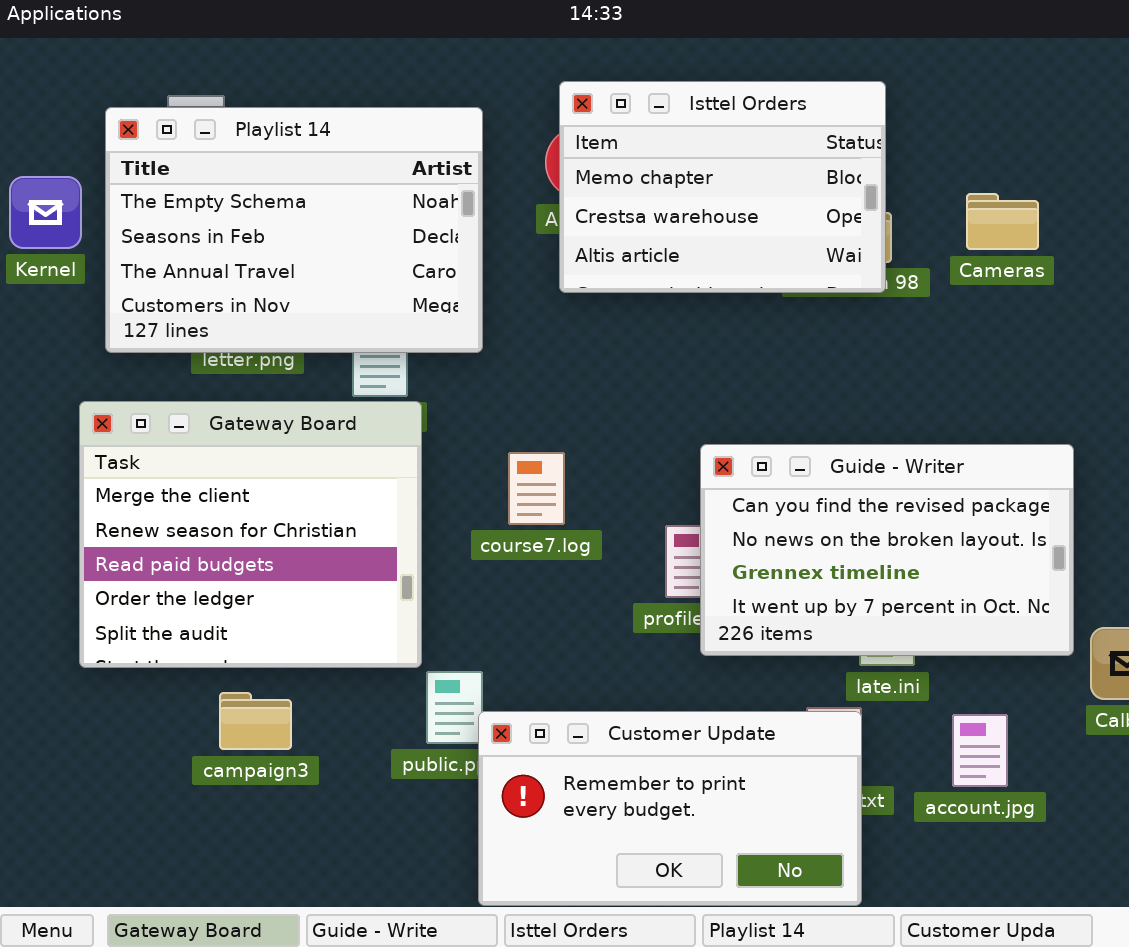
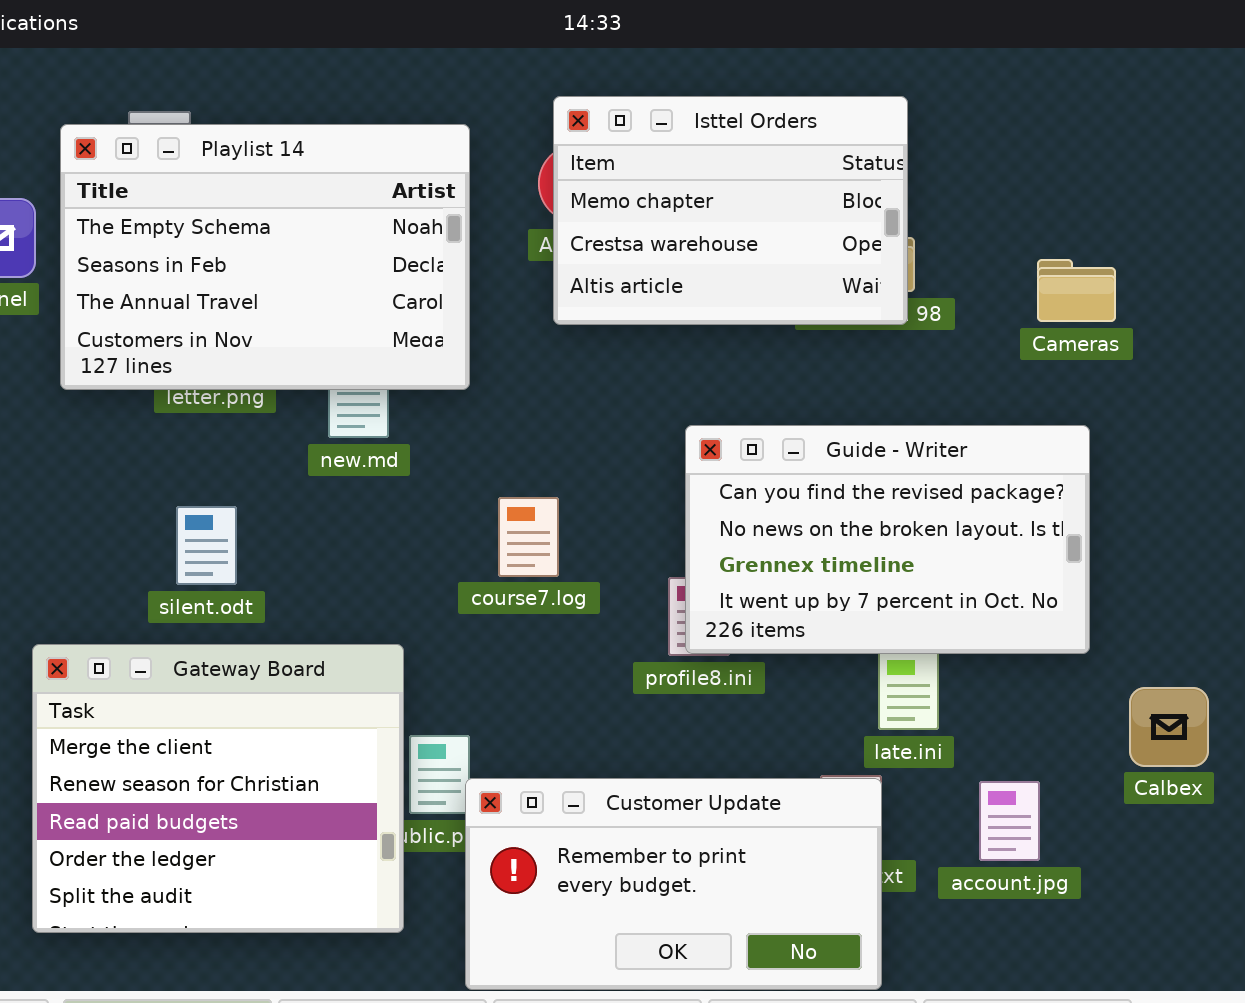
Cameras: [966,193,1039,250] -> [1037,259,1116,322], moved
Gateway Board: [79,401,422,668] -> [32,644,404,933], moved
Guide - Writer: [700,444,1074,656] -> [685,425,1090,654], moved

